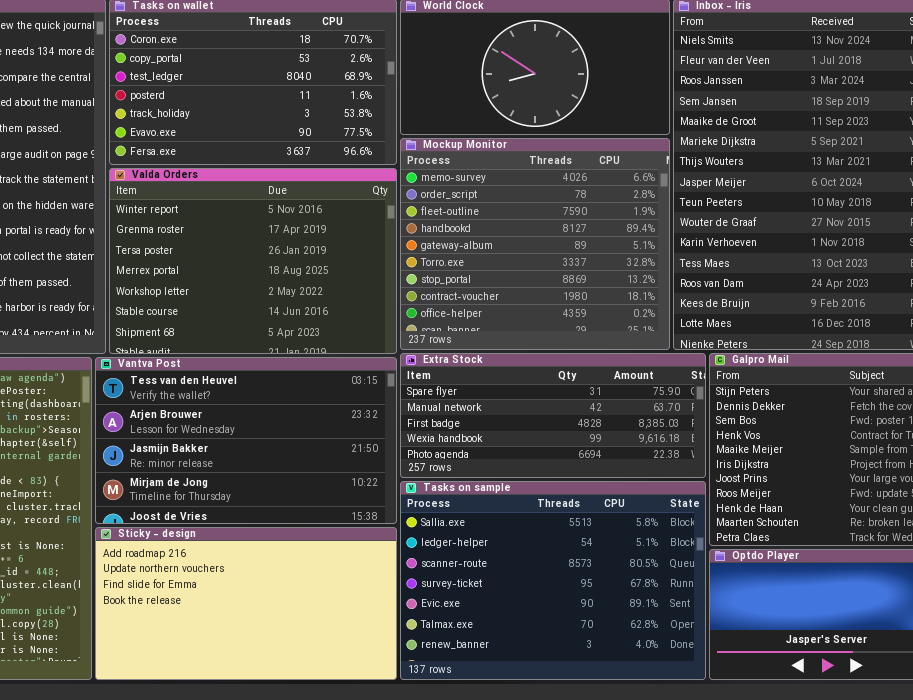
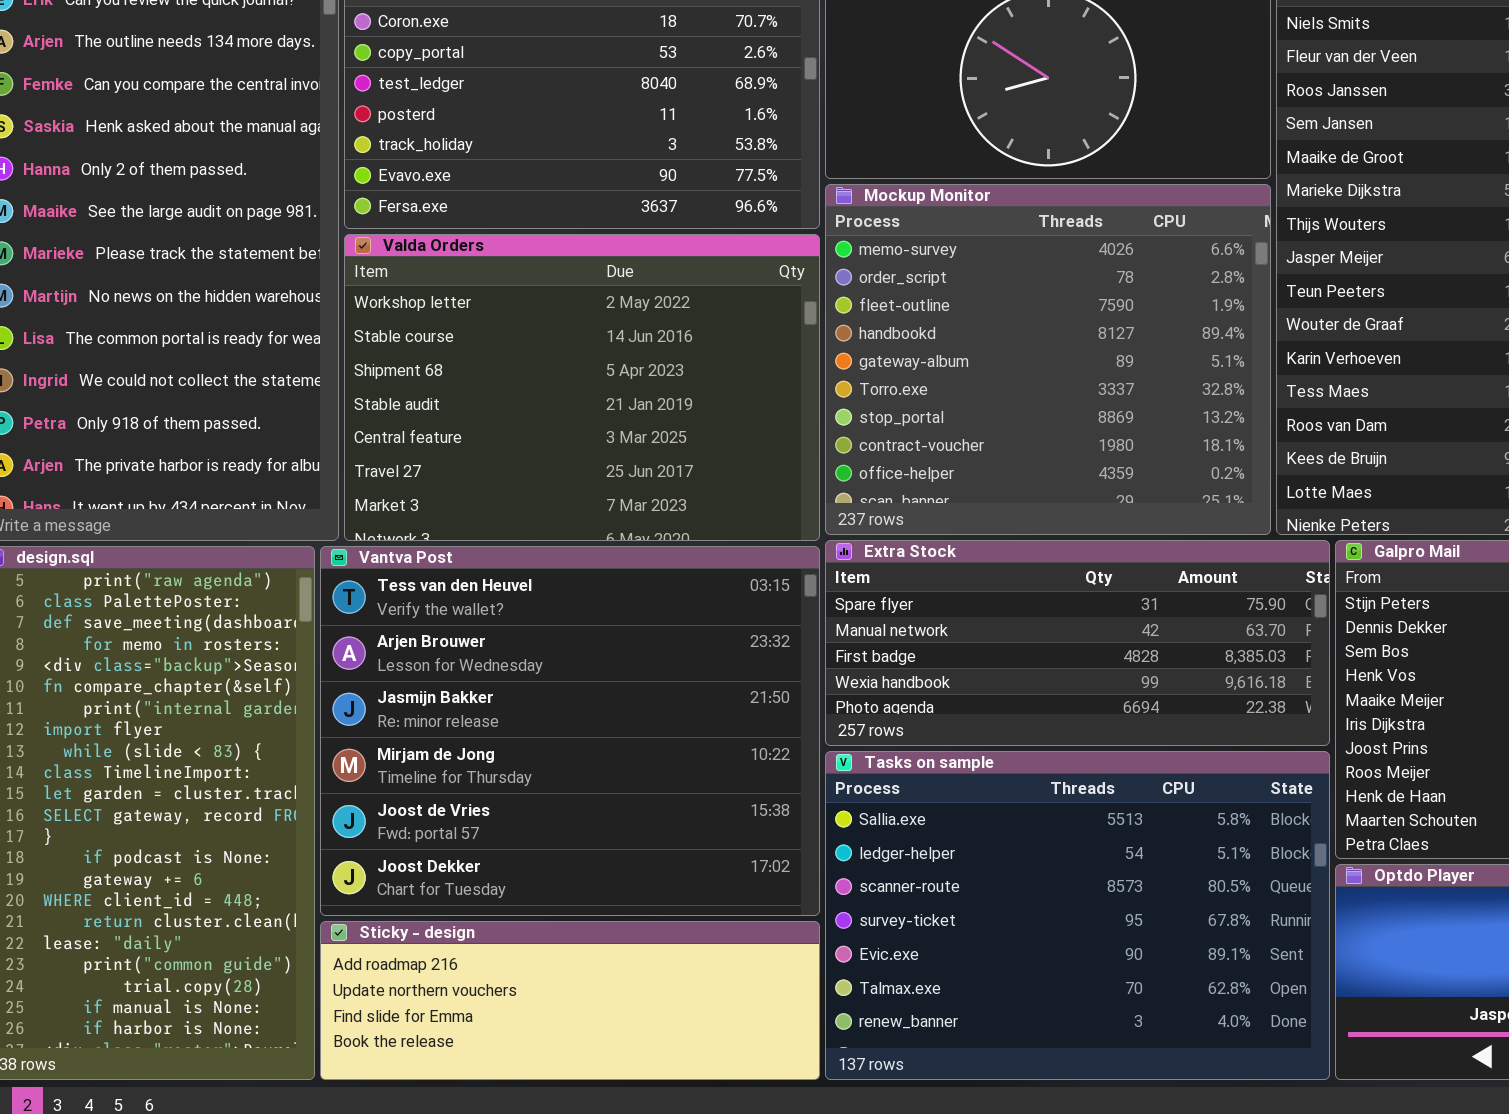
Valda Orders: [109,168,397,354] -> [344,234,820,541], scrolled down 4 rows
Vantva Post: [95,357,397,524] -> [320,546,820,916], resized
Sticky - design: [95,527,397,680] -> [320,921,820,1080], resized

